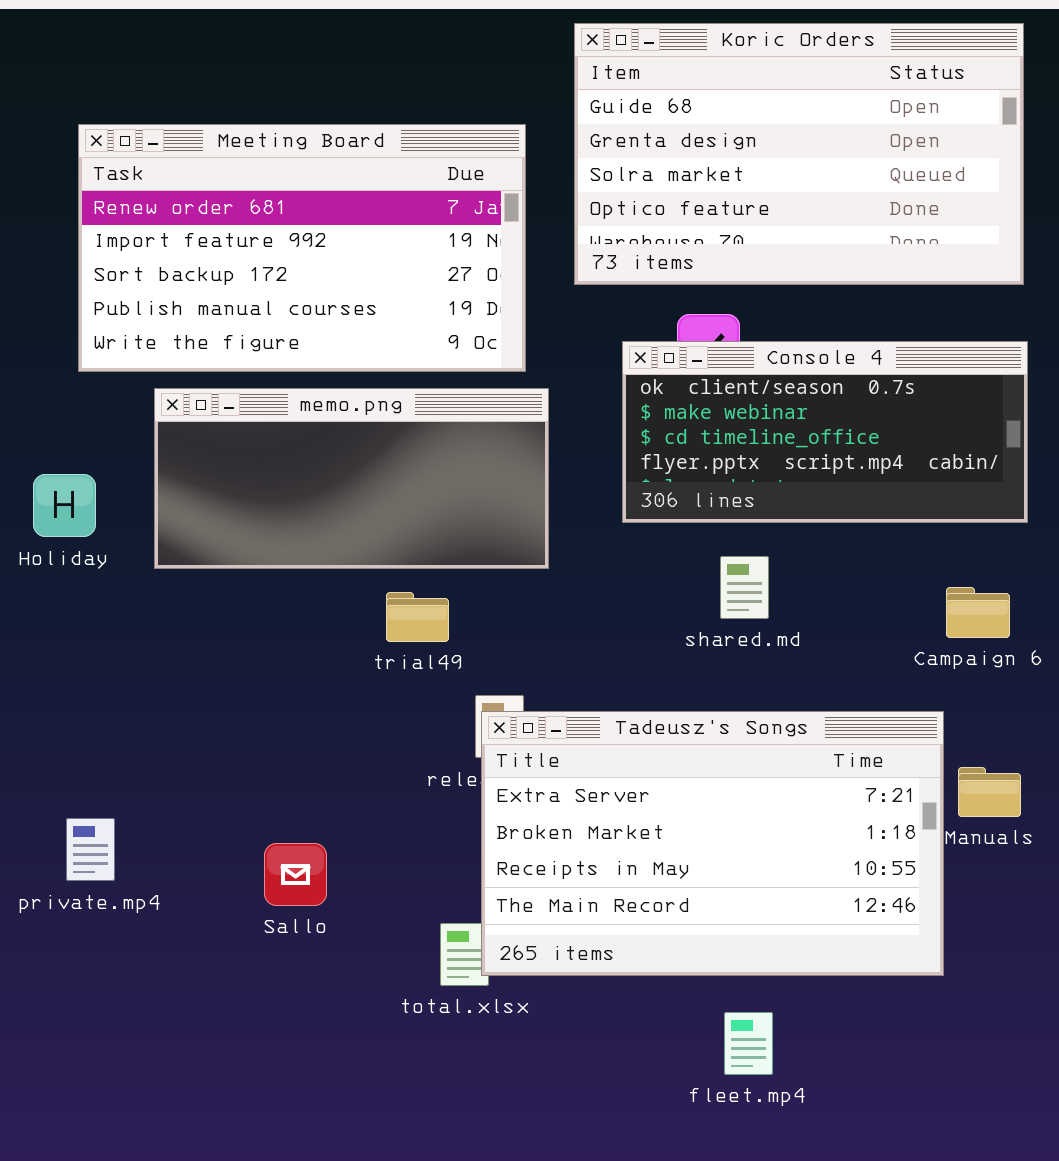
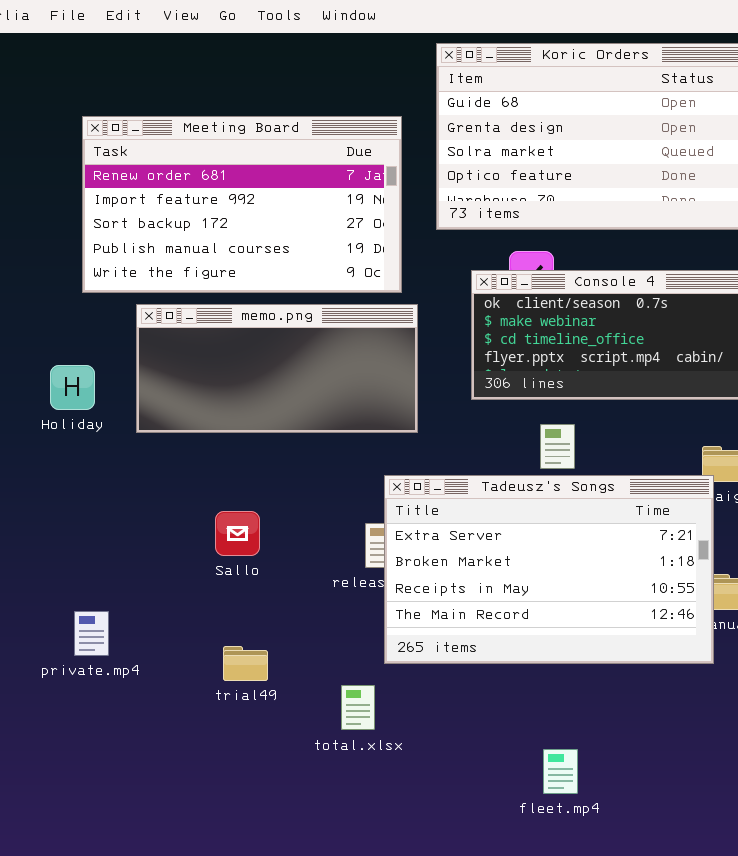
trial49: [386,592,449,642] -> [223,646,268,681], moved
Tadeusz's Songs: [481,711,944,976] -> [384,475,714,664], moved
Sallo: [264,843,327,906] -> [215,511,260,556], moved

